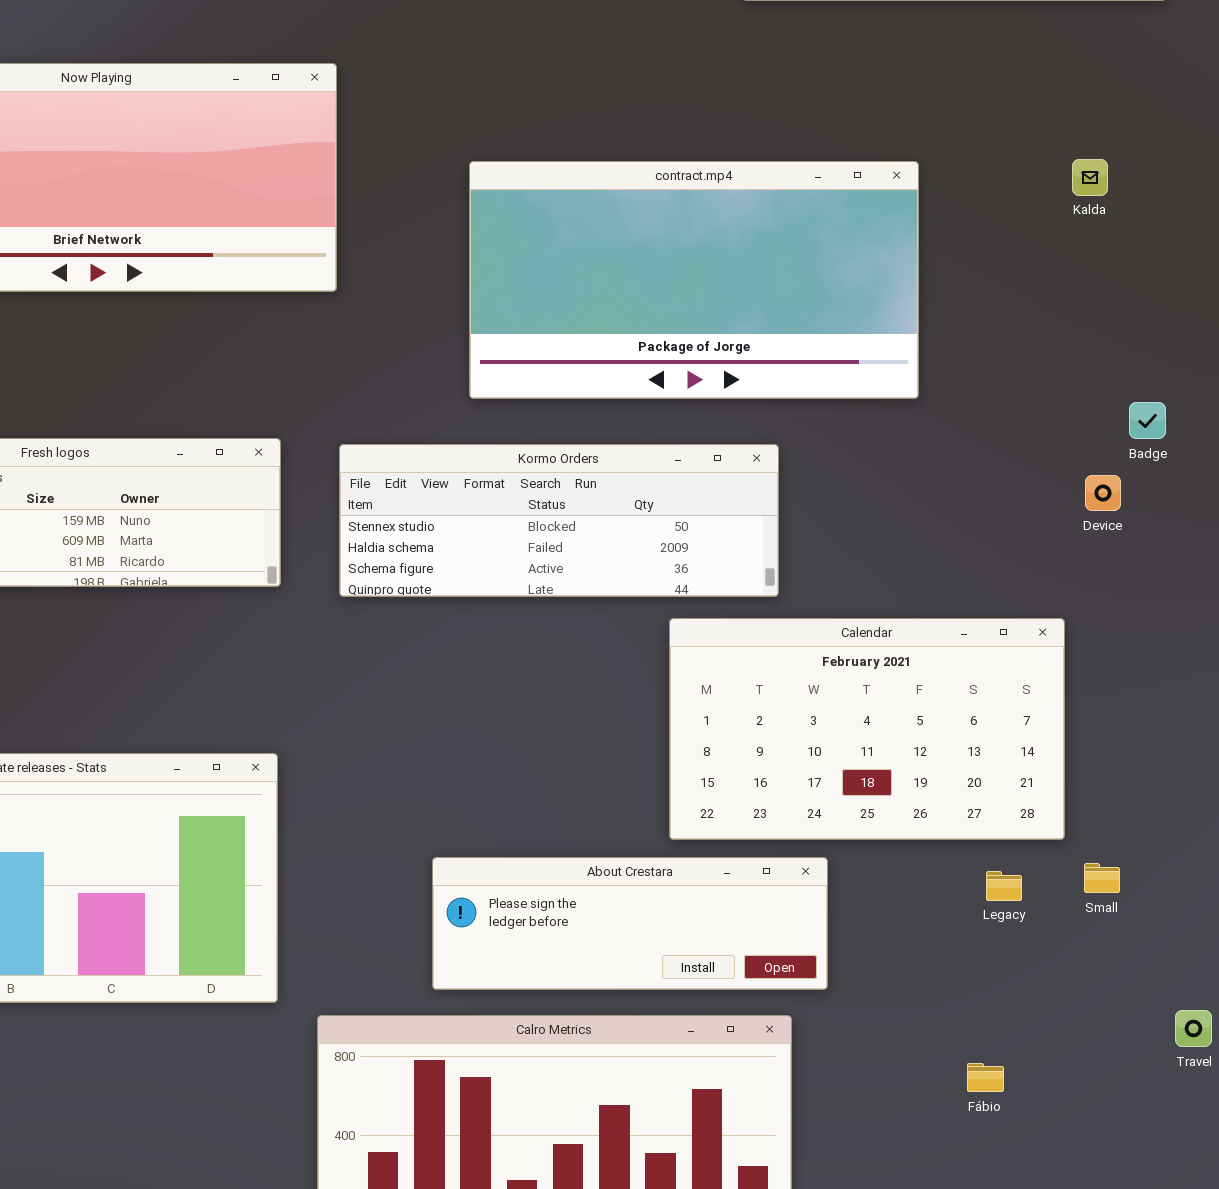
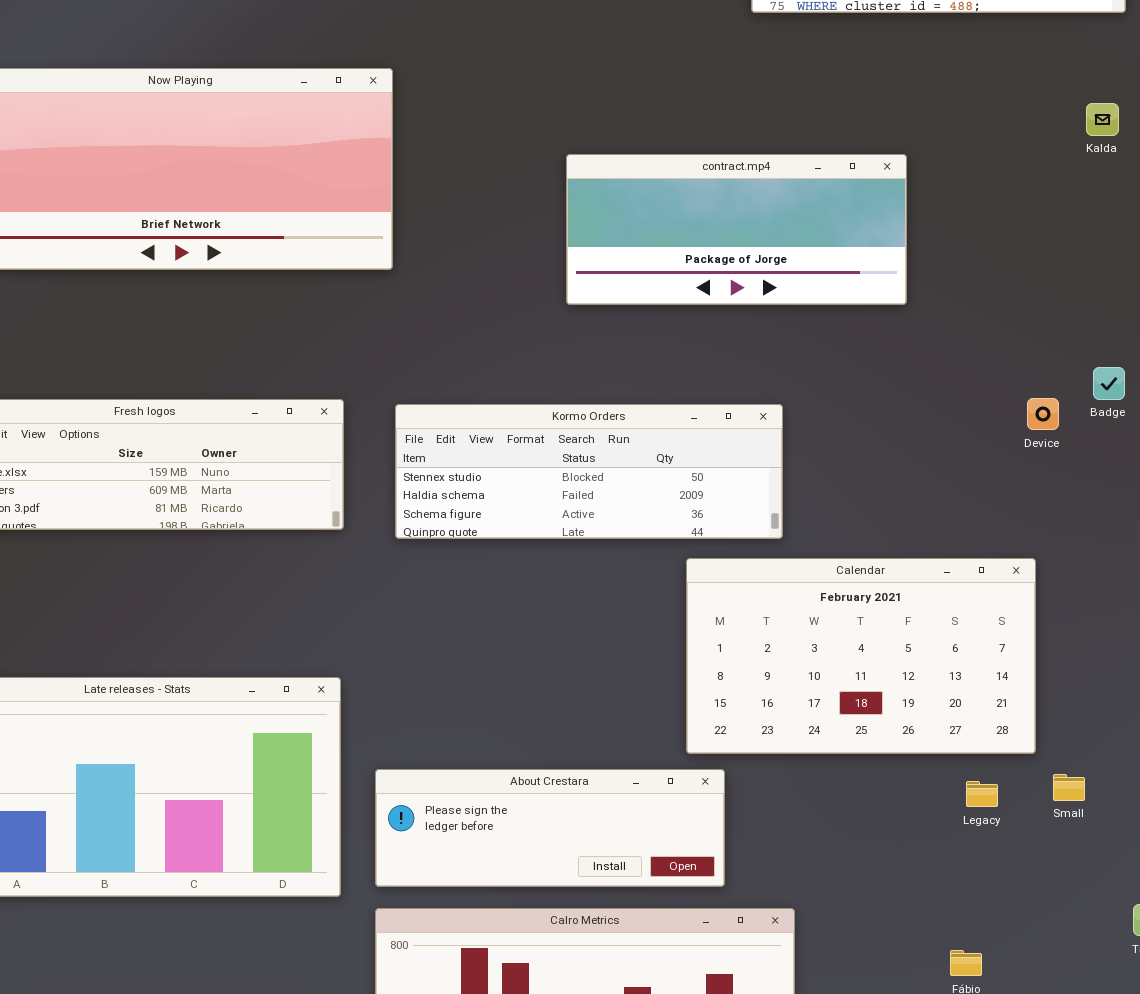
Kalda: [1072,159,1108,196] -> [1086,103,1119,136], moved
contract.mp4: [469,161,919,399] -> [566,154,907,305], resized
Device: [1085,475,1121,511] -> [1027,398,1059,430], moved
About Crestara: [432,857,828,990] -> [375,769,725,887], moved

